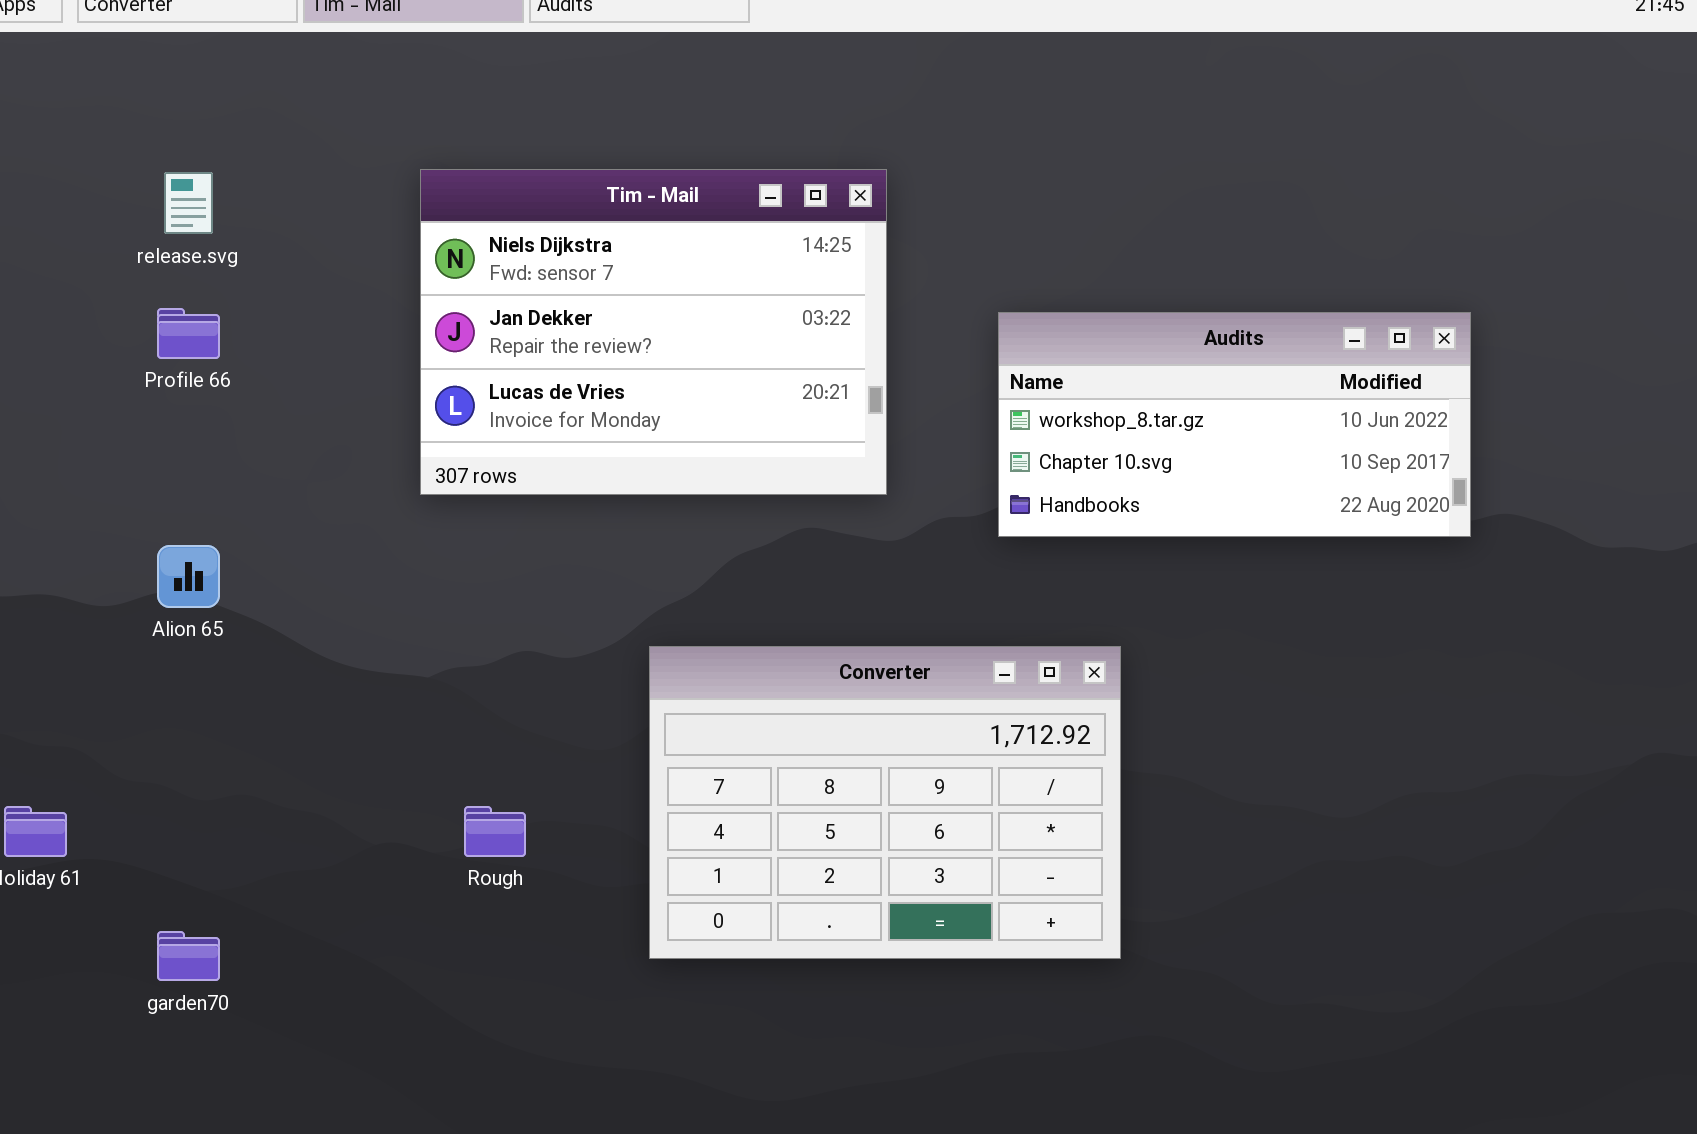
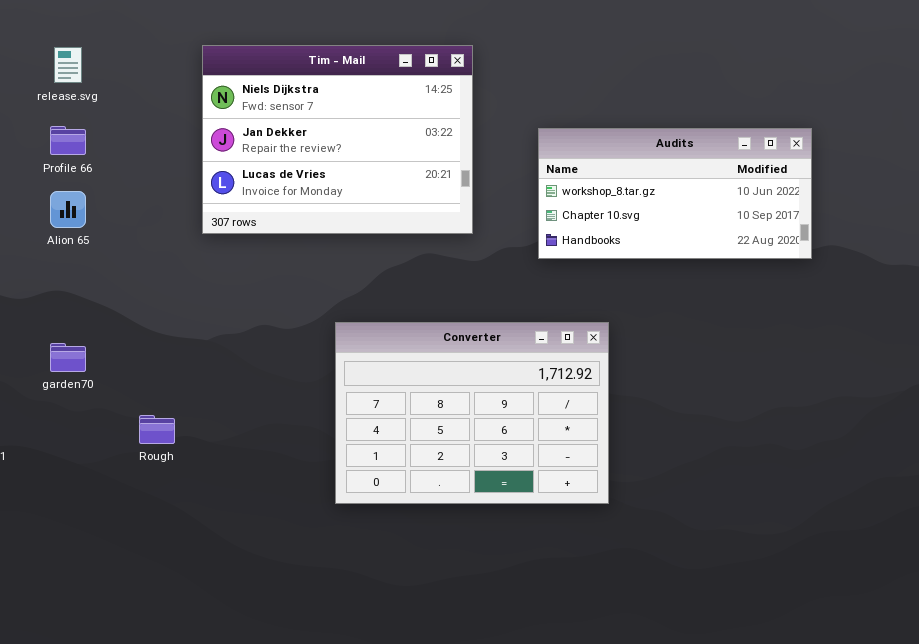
Alion 65: [157,545,220,608] -> [50,191,86,228], moved
Rough: [464,806,526,857] -> [139,415,175,444], moved
garden70: [157,931,220,981] -> [50,343,86,372], moved

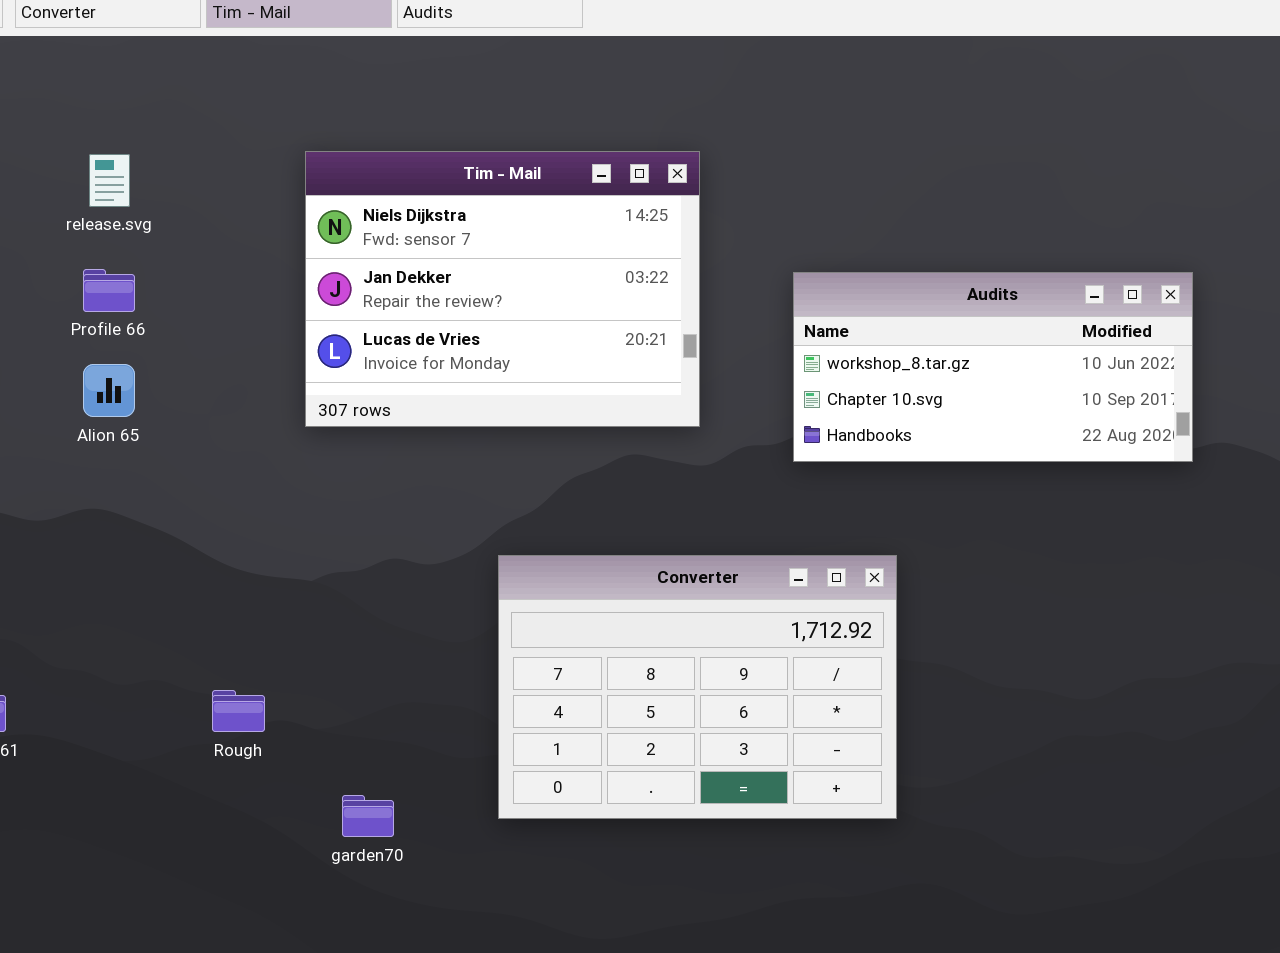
garden70: [50,343,86,372] -> [342,795,394,837], moved

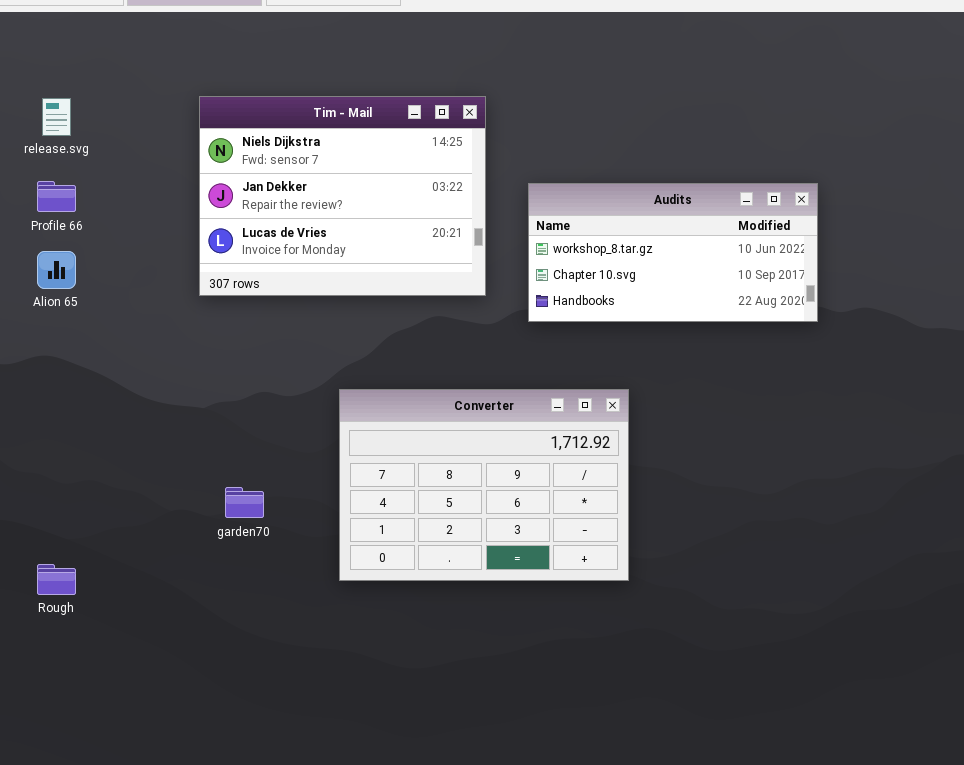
Audits: [793,272,1193,462] -> [528,183,818,322], moved
Rough: [212,690,265,732] -> [37,564,76,595], moved
garden70: [342,795,394,837] -> [225,487,264,518], moved

